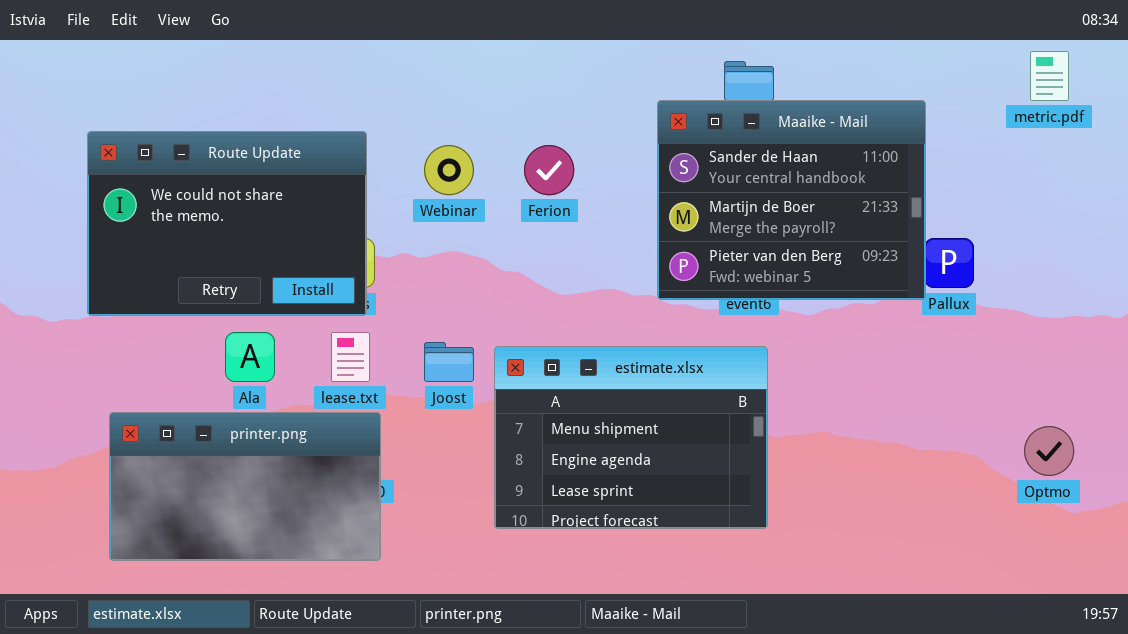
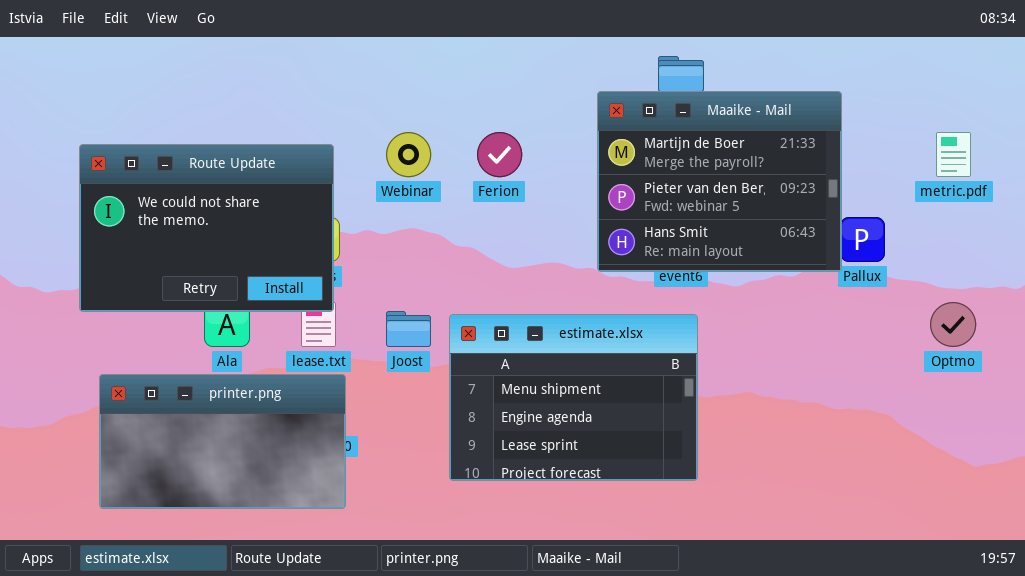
metric.pdf: [1030,51,1069,101] -> [936,132,971,177], moved
Maaike - Mail: [657,100,926,300] -> [597,91,842,272], scrolled down 1 row
Route Update: [87,131,367,316] -> [79,144,334,312], moved
Optmo: [1024,426,1074,476] -> [930,302,976,347], moved

